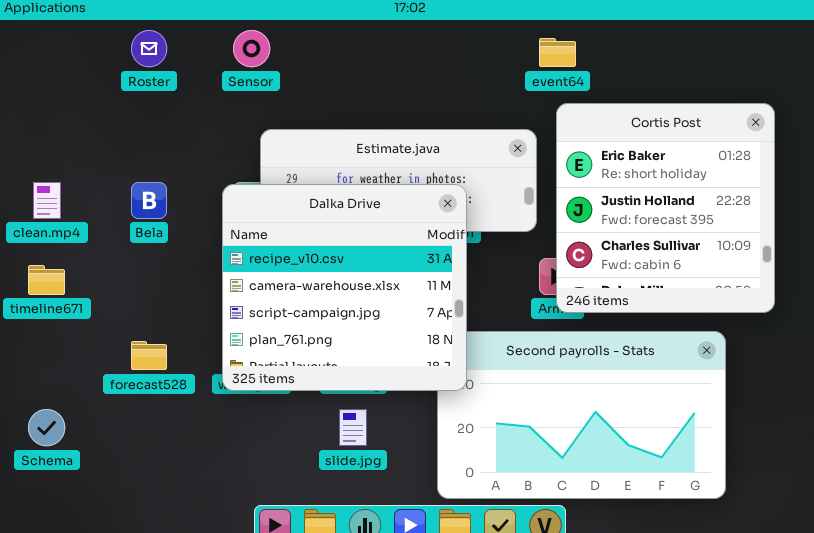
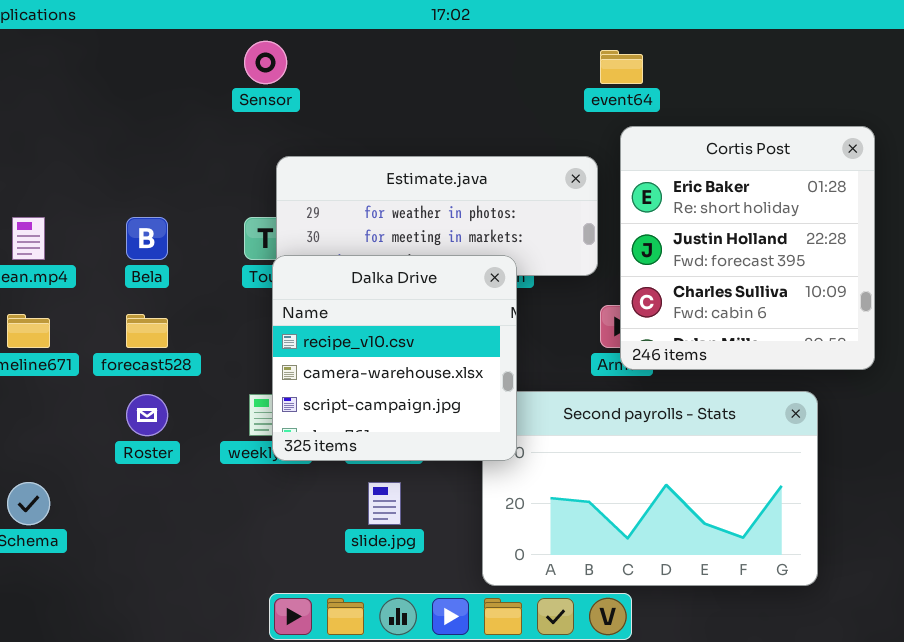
Roster: [131,30,167,67] -> [126,394,168,436], moved
Dalka Drive: [222,184,467,391] -> [272,255,517,461], resized
forecast528: [131,341,167,370] -> [126,314,168,348], moved

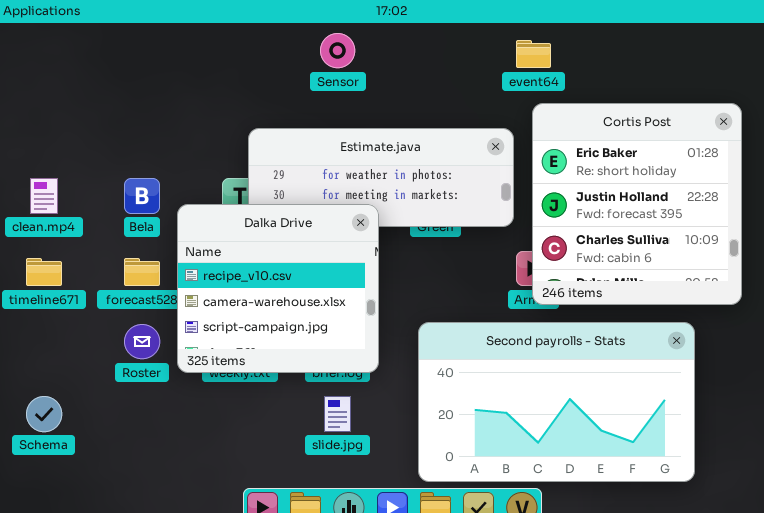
Sensor: [244,41,287,84] -> [320,33,355,68], moved
Dalka Drive: [272,255,517,461] -> [177,204,379,373], moved

